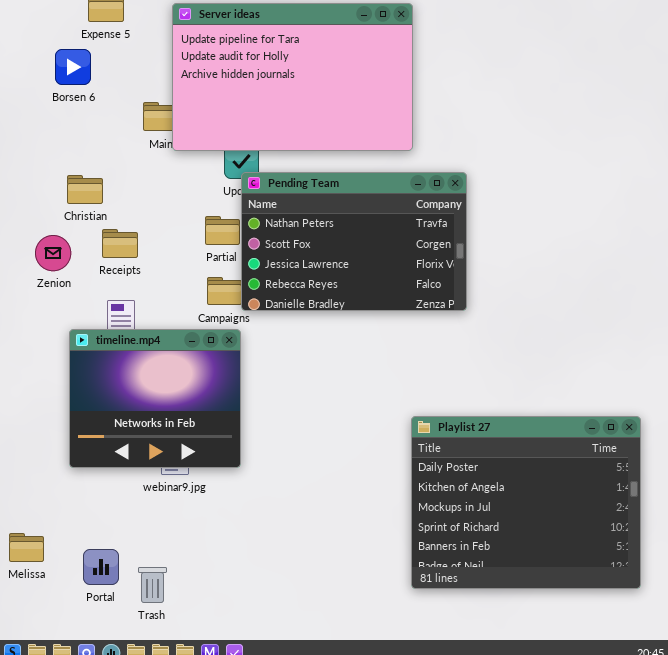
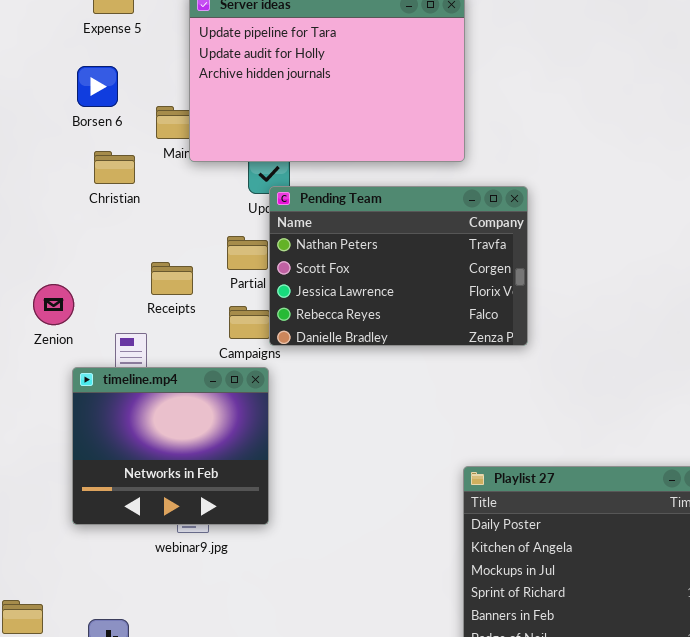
Borsen 6: [55,49,91,85] -> [77,66,118,107], moved
Christian: [67,175,103,204] -> [94,151,135,184], moved
Receipts: [102,229,138,258] -> [151,262,193,295], moved
Zenion: [35,235,71,271] -> [33,284,74,325], moved

